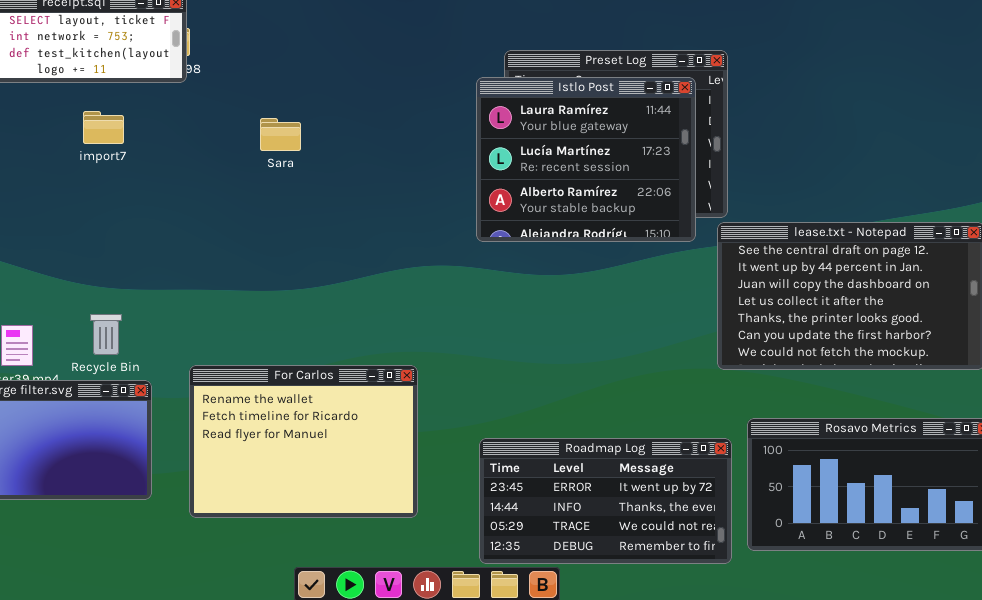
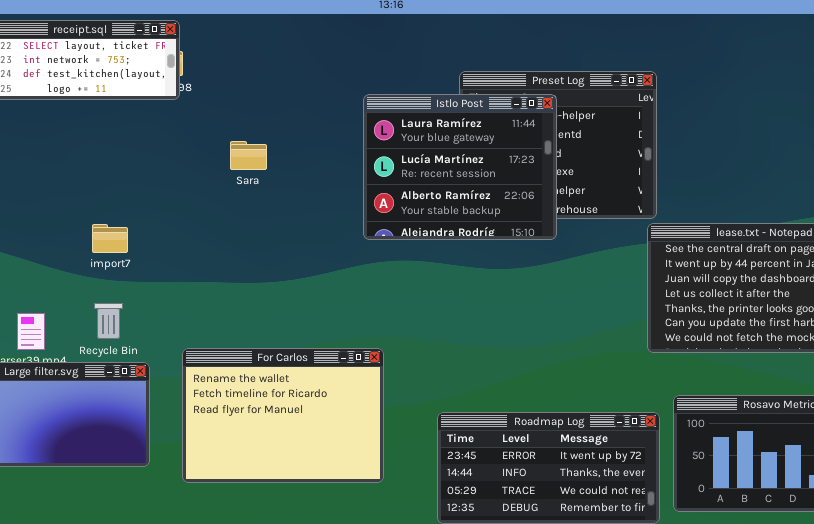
Istlo Post: [476,77,696,242] -> [363,94,557,240], moved
import7: [83,111,124,144] -> [92,224,128,253], moved
Sara: [260,118,301,151] -> [230,141,267,170], moved

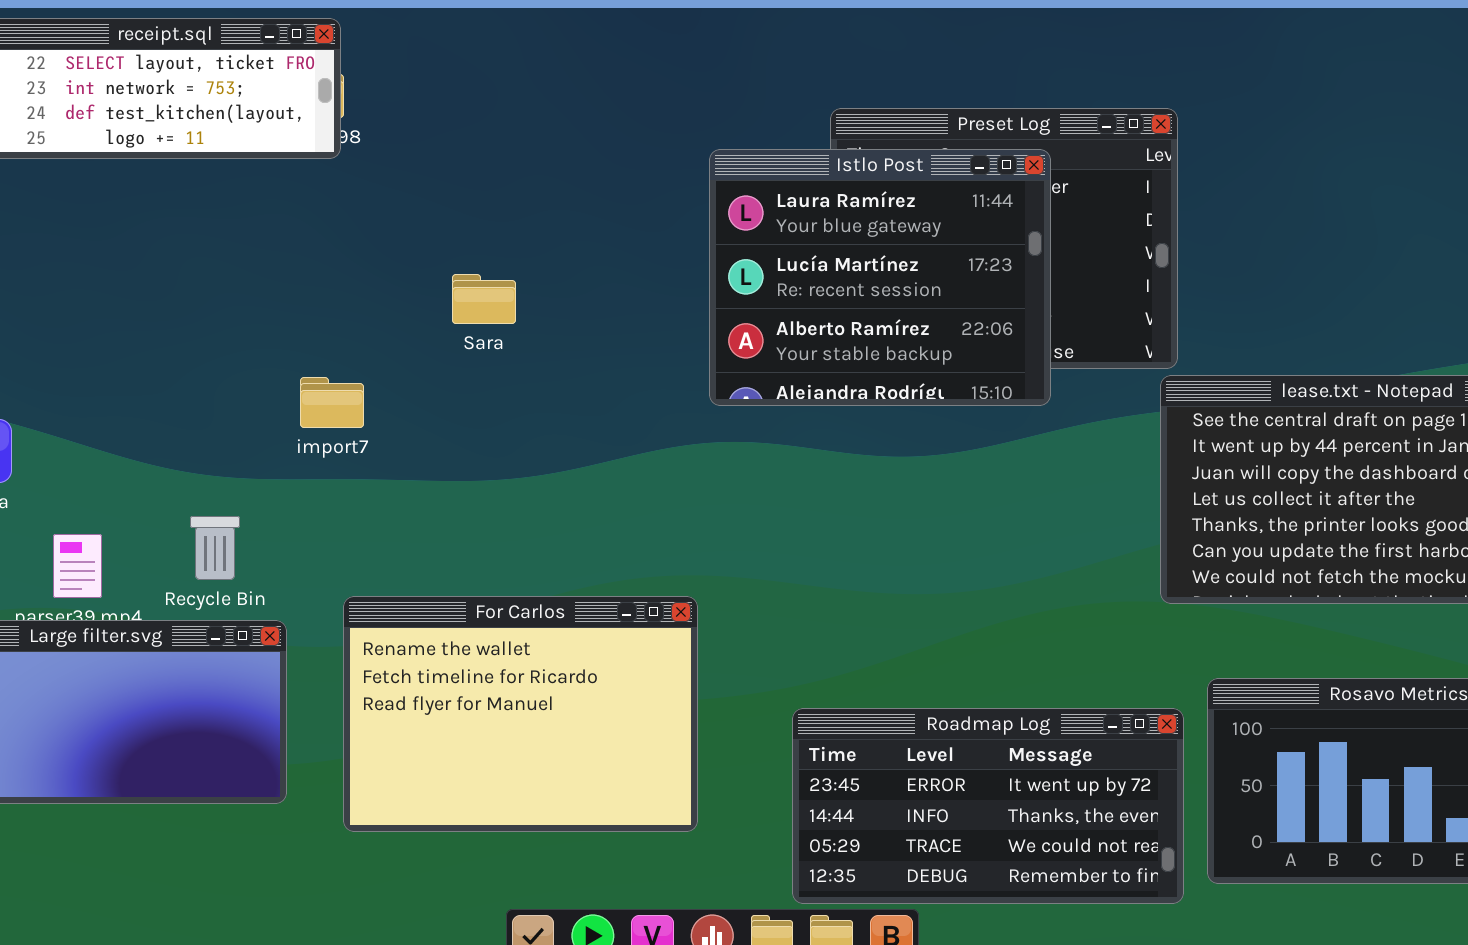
Istlo Post: [363,94,557,240] -> [709,149,1051,406], moved
Sara: [230,141,267,170] -> [452,274,516,324], moved
import7: [92,224,128,253] -> [300,377,364,428], moved

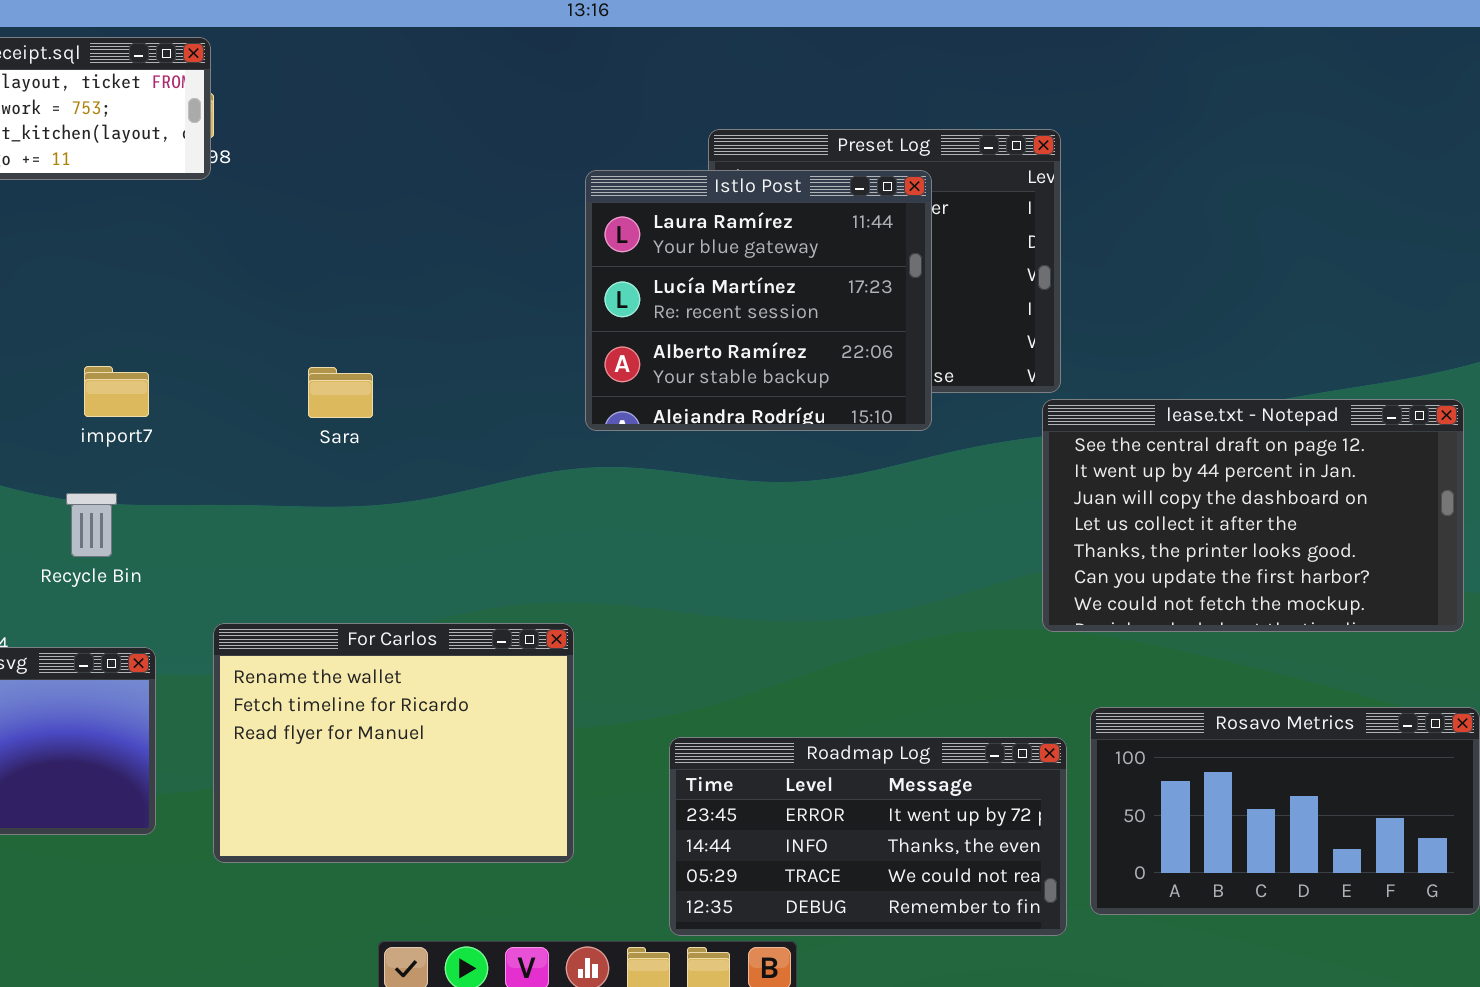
Sara: [452,274,516,324] -> [308,367,373,418], moved
import7: [300,377,364,428] -> [84,366,149,417], moved
Recycle Bin: [190,516,240,580] -> [66,493,117,557], moved

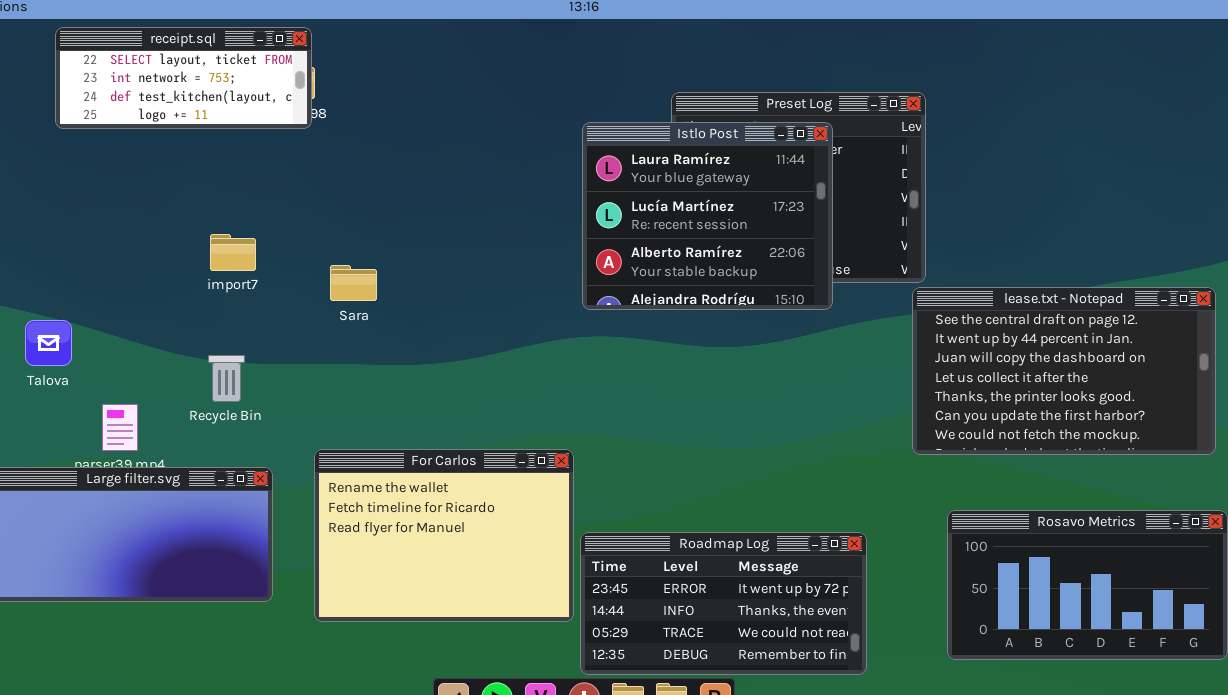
import7: [84,366,149,417] -> [210,234,256,271], moved
Sara: [308,367,373,418] -> [330,265,377,301], moved
Roadmap Log: [669,737,1067,936] -> [580,532,867,675], moved

